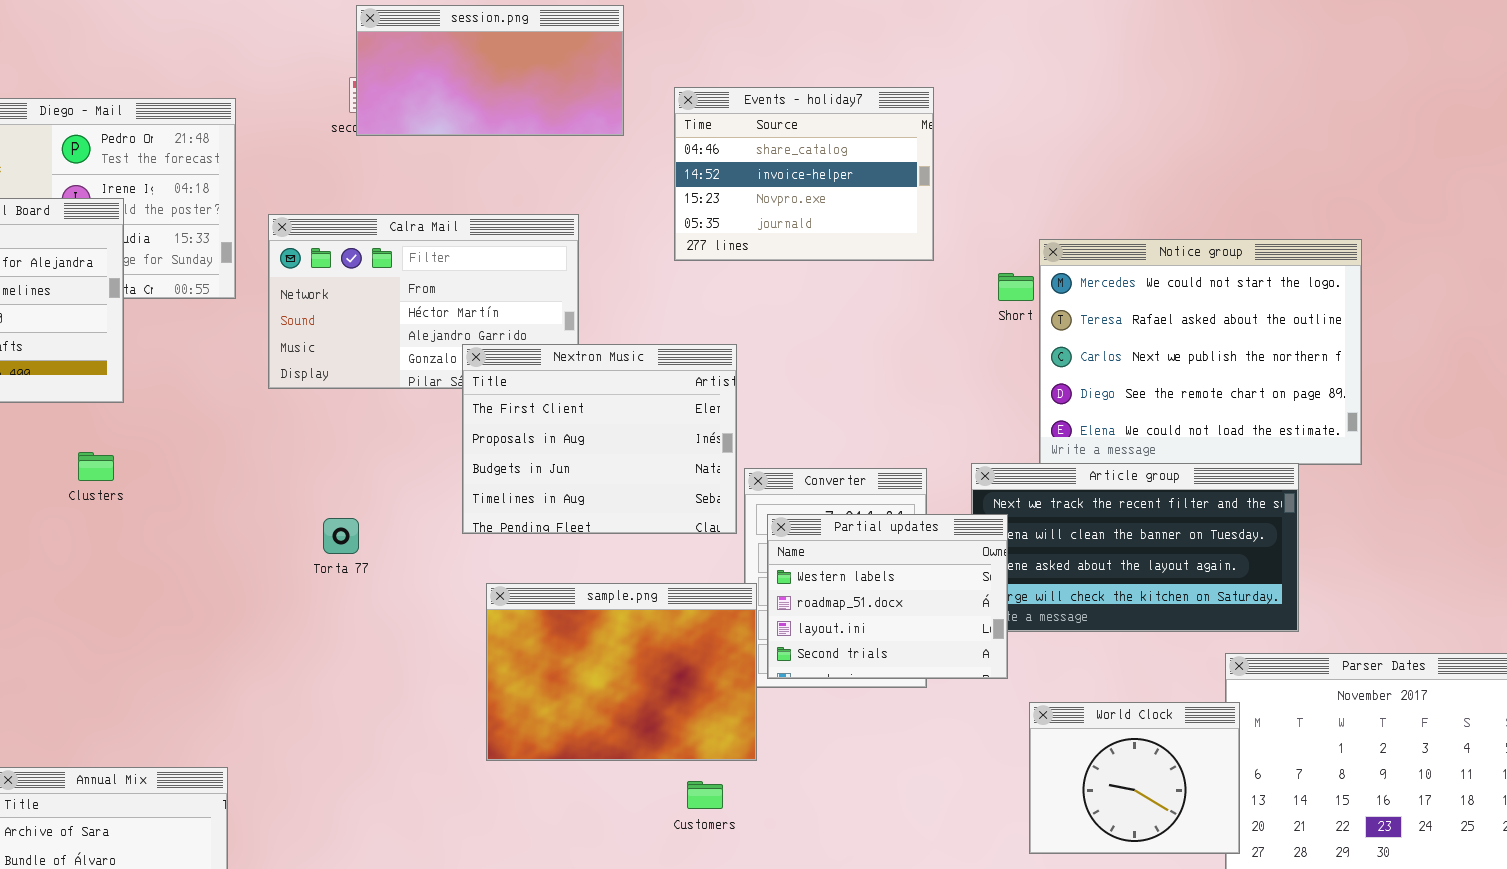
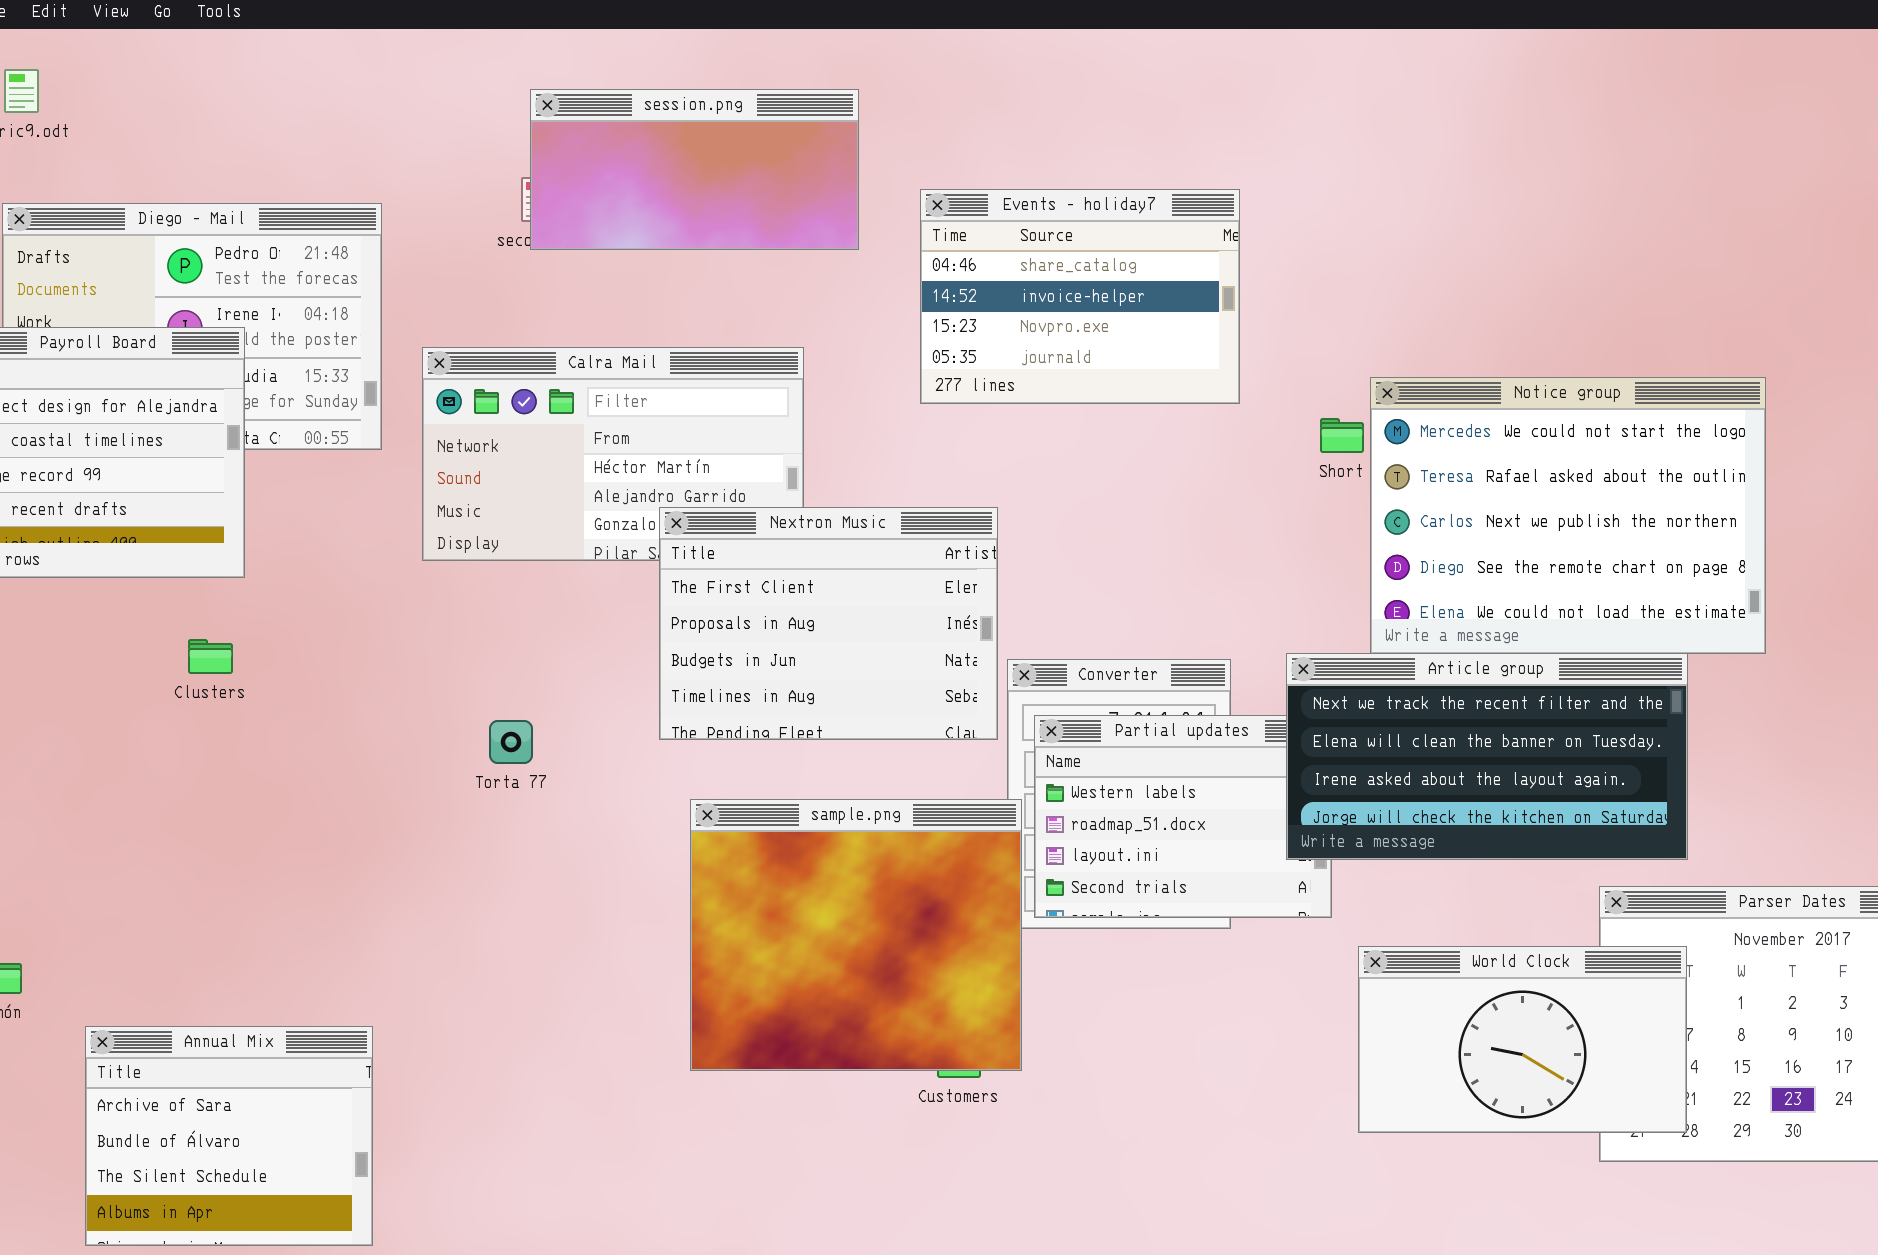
Article group: [971,463,1299,632] -> [1286,653,1688,860], raised
sample.png: [486,583,757,761] -> [690,799,1022,1071], resized
World Clock: [1029,702,1240,854] -> [1358,946,1687,1133], resized

